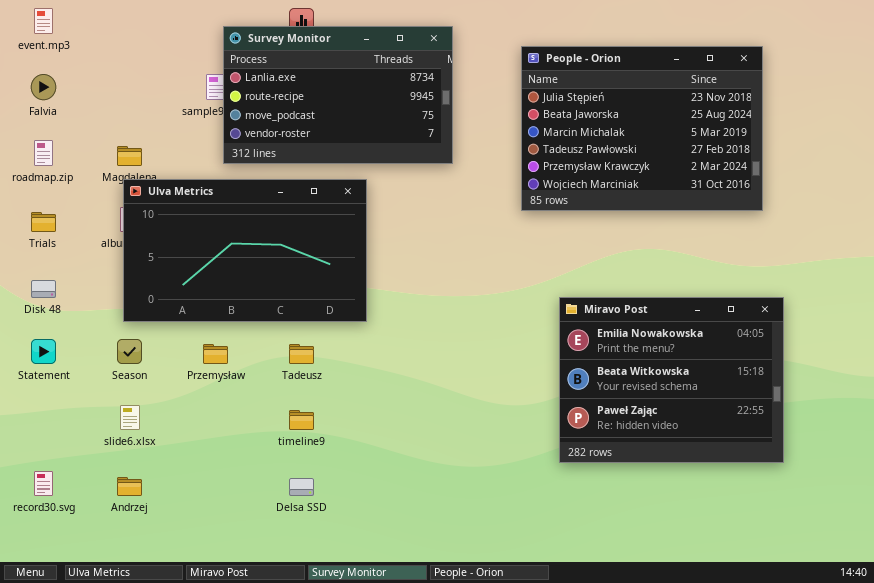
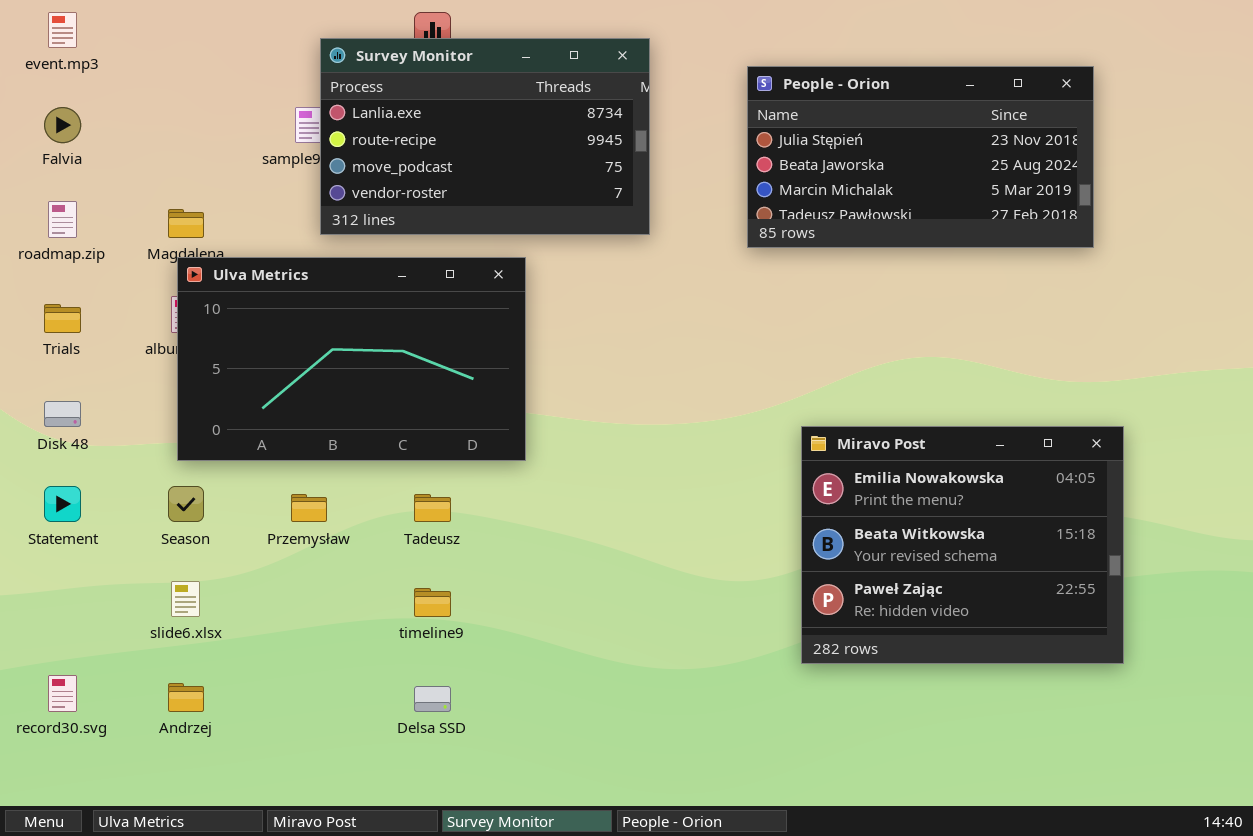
People - Orion: [521,46,763,211] -> [747,66,1094,248], resized

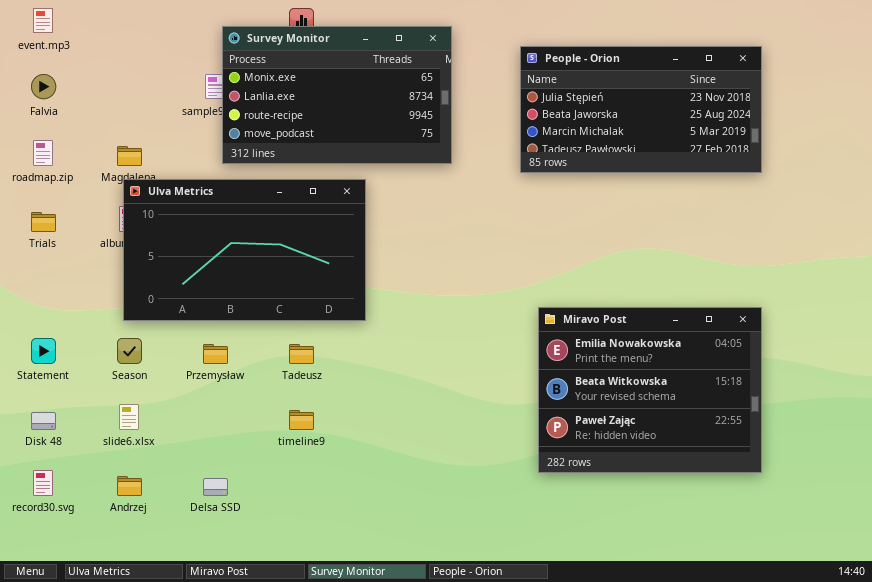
Survey Monitor: [320,38,650,235] -> [222,26,452,164], scrolled up 1 row
Disk 48: [44,401,81,427] -> [31,412,56,430], moved
Miravo Post: [801,426,1124,664] -> [538,307,762,473], moved
Delsa SSD: [414,686,451,712] -> [203,478,228,496], moved

